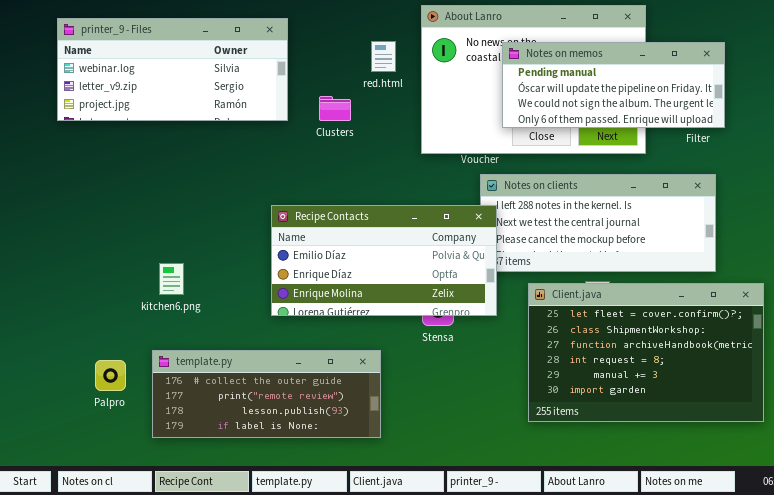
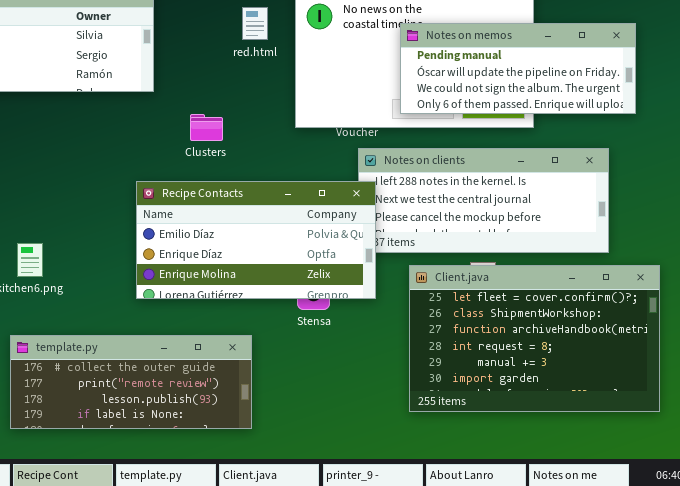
Notes on memos: [502,42,725,128] -> [400,23,636,114], moved
Clusters: [319,96,351,121] -> [190,114,223,141], moved

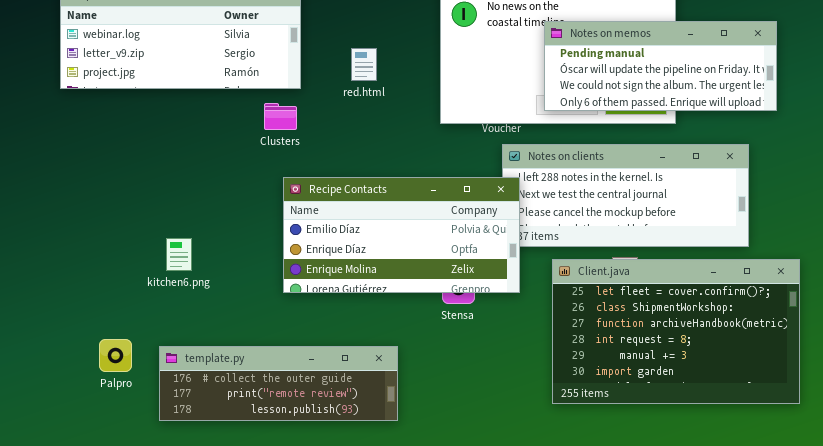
red.html: [242,7,268,40] -> [351,48,377,81], moved
Clusters: [190,114,223,141] -> [264,103,297,130], moved
template.py: [10,335,252,429] -> [159,346,398,421], resized

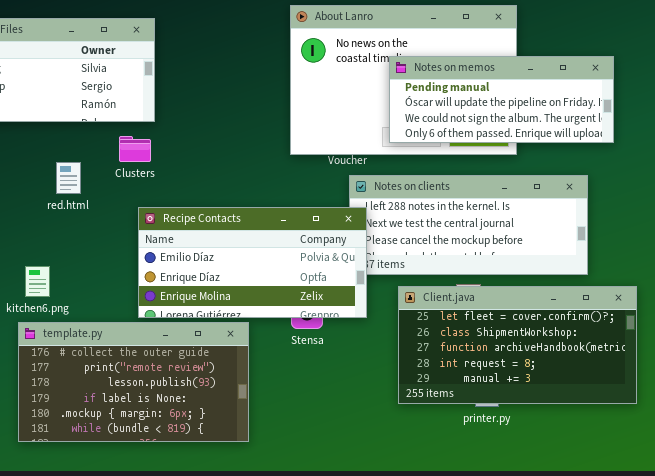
red.html: [351,48,377,81] -> [56,162,81,194], moved
Client.java: [552,259,800,404] -> [398,286,637,404], resized
template.py: [159,346,398,421] -> [18,322,249,442], resized

